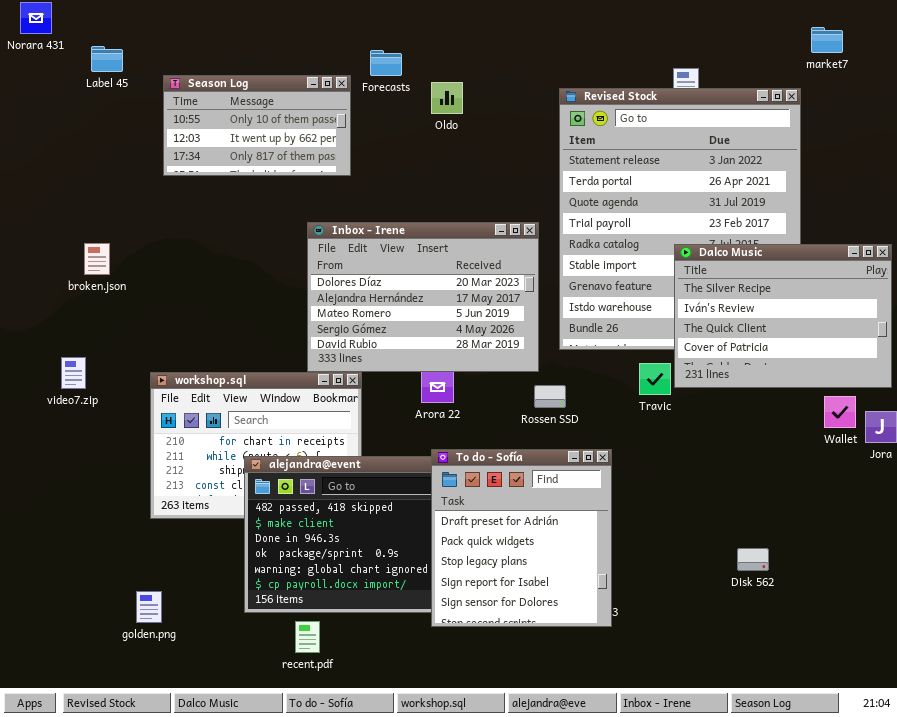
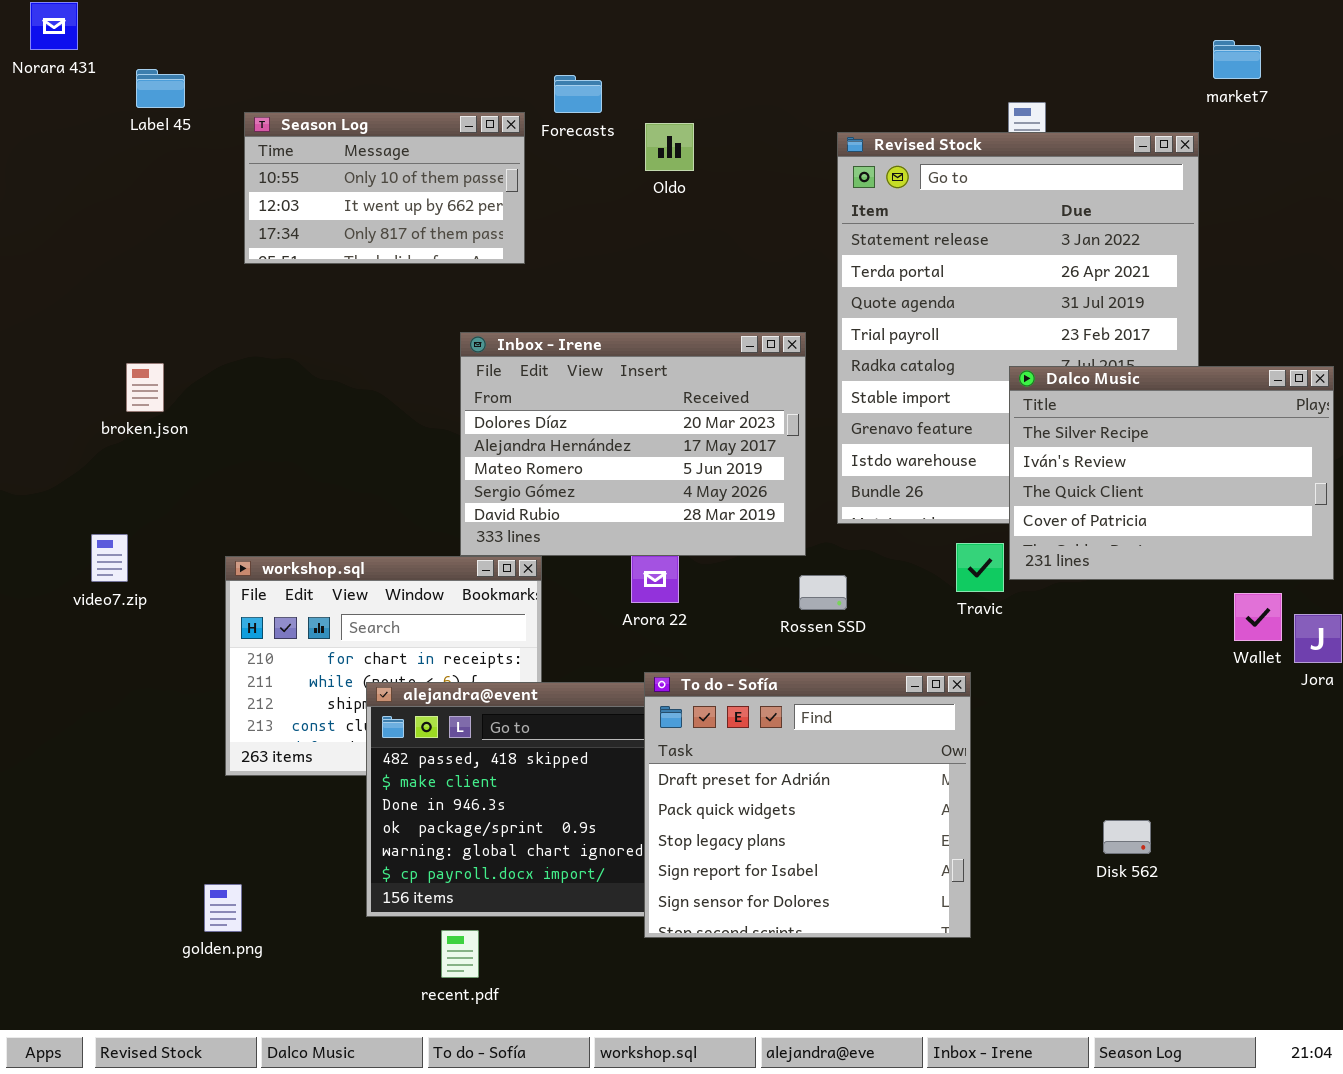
To do - Sofía: [431,449,612,627] -> [644,672,971,938], resized

